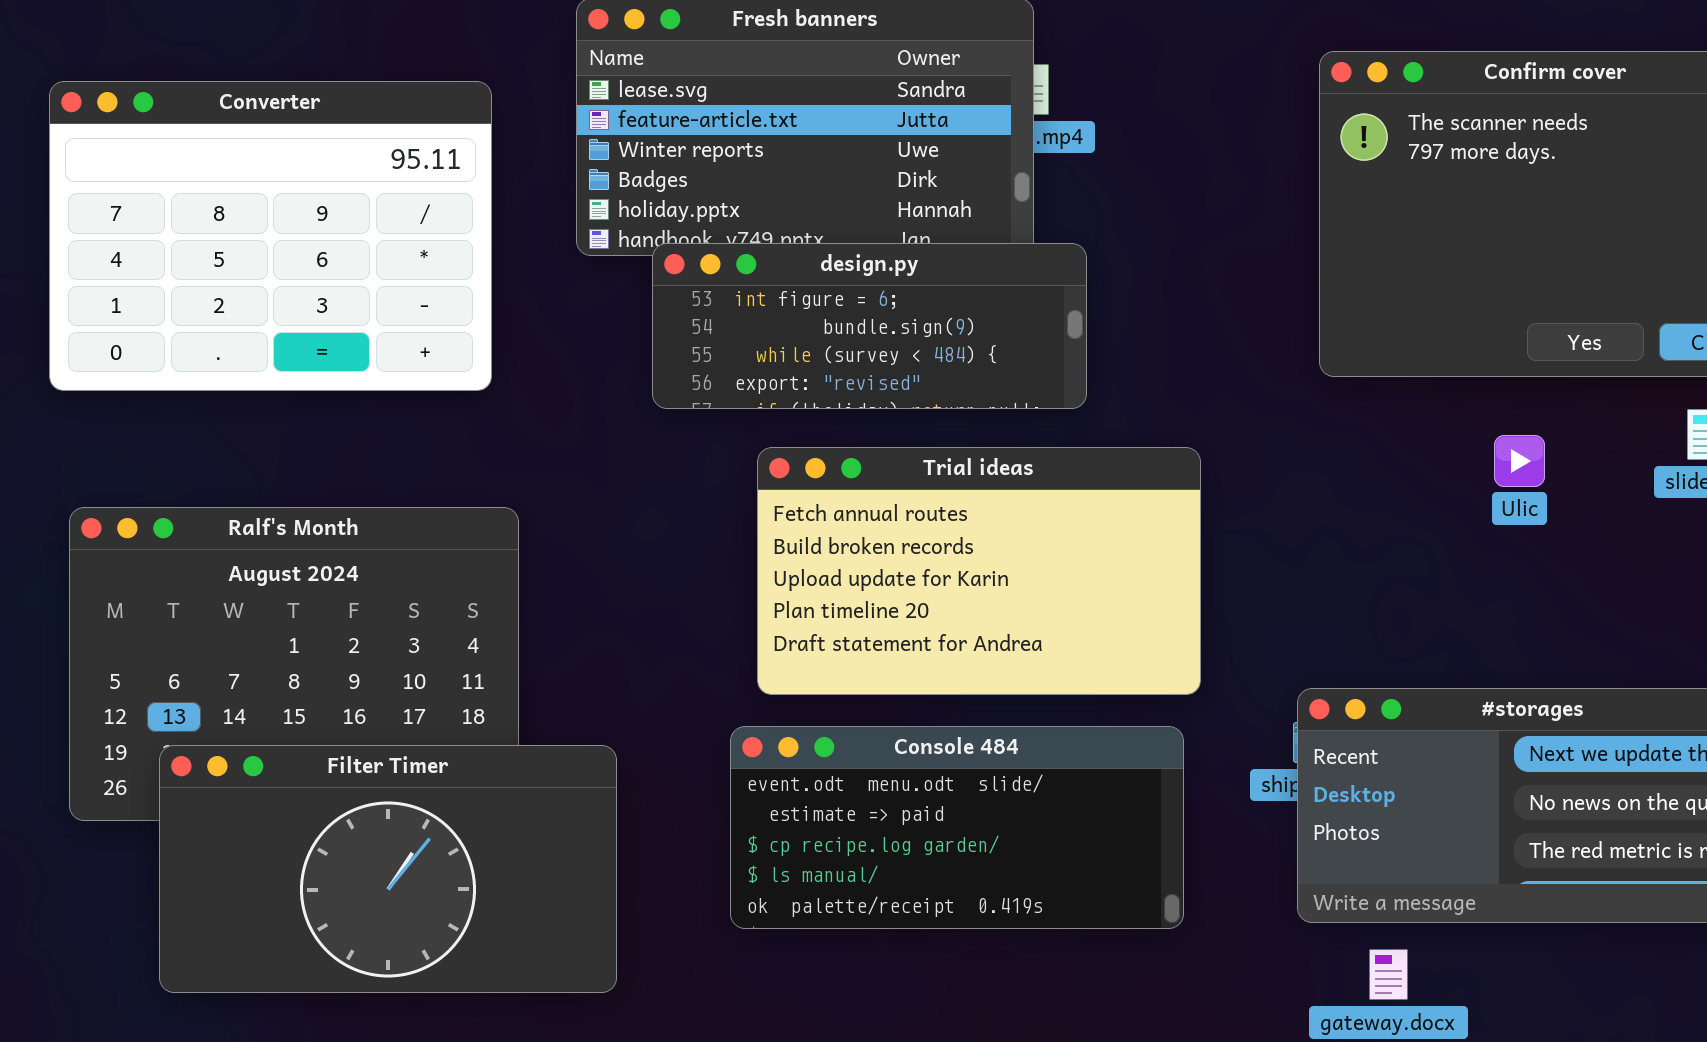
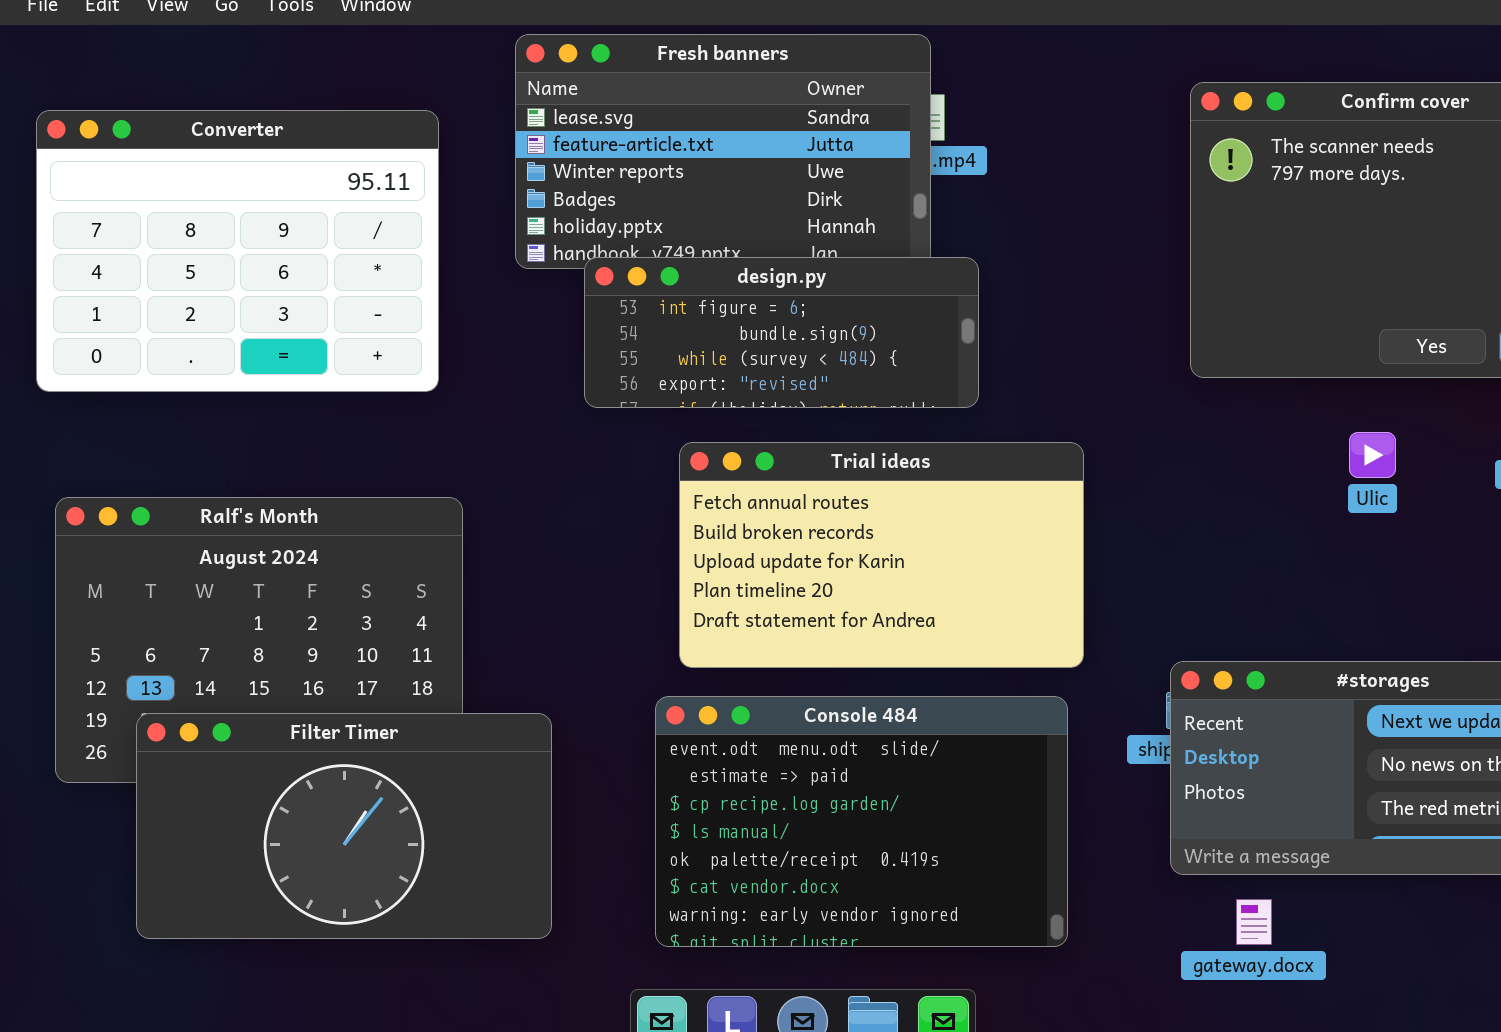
Console 484: [730,726,1184,929] -> [655,696,1068,947], resized

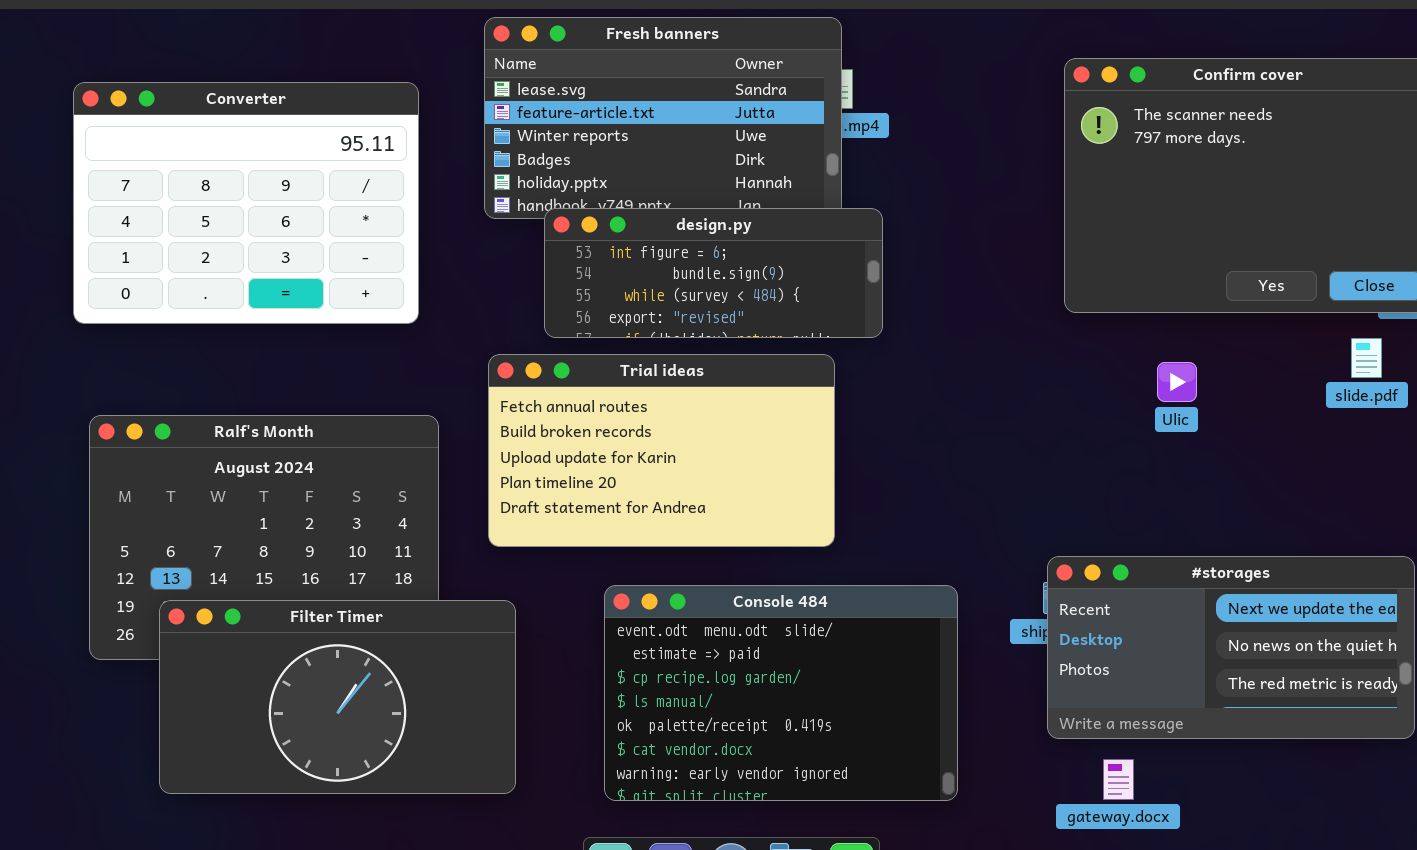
Ulic: [1349,432,1396,478] -> [1157,362,1197,402], moved
Trial ideas: [679,442,1084,668] -> [488,354,835,547], moved

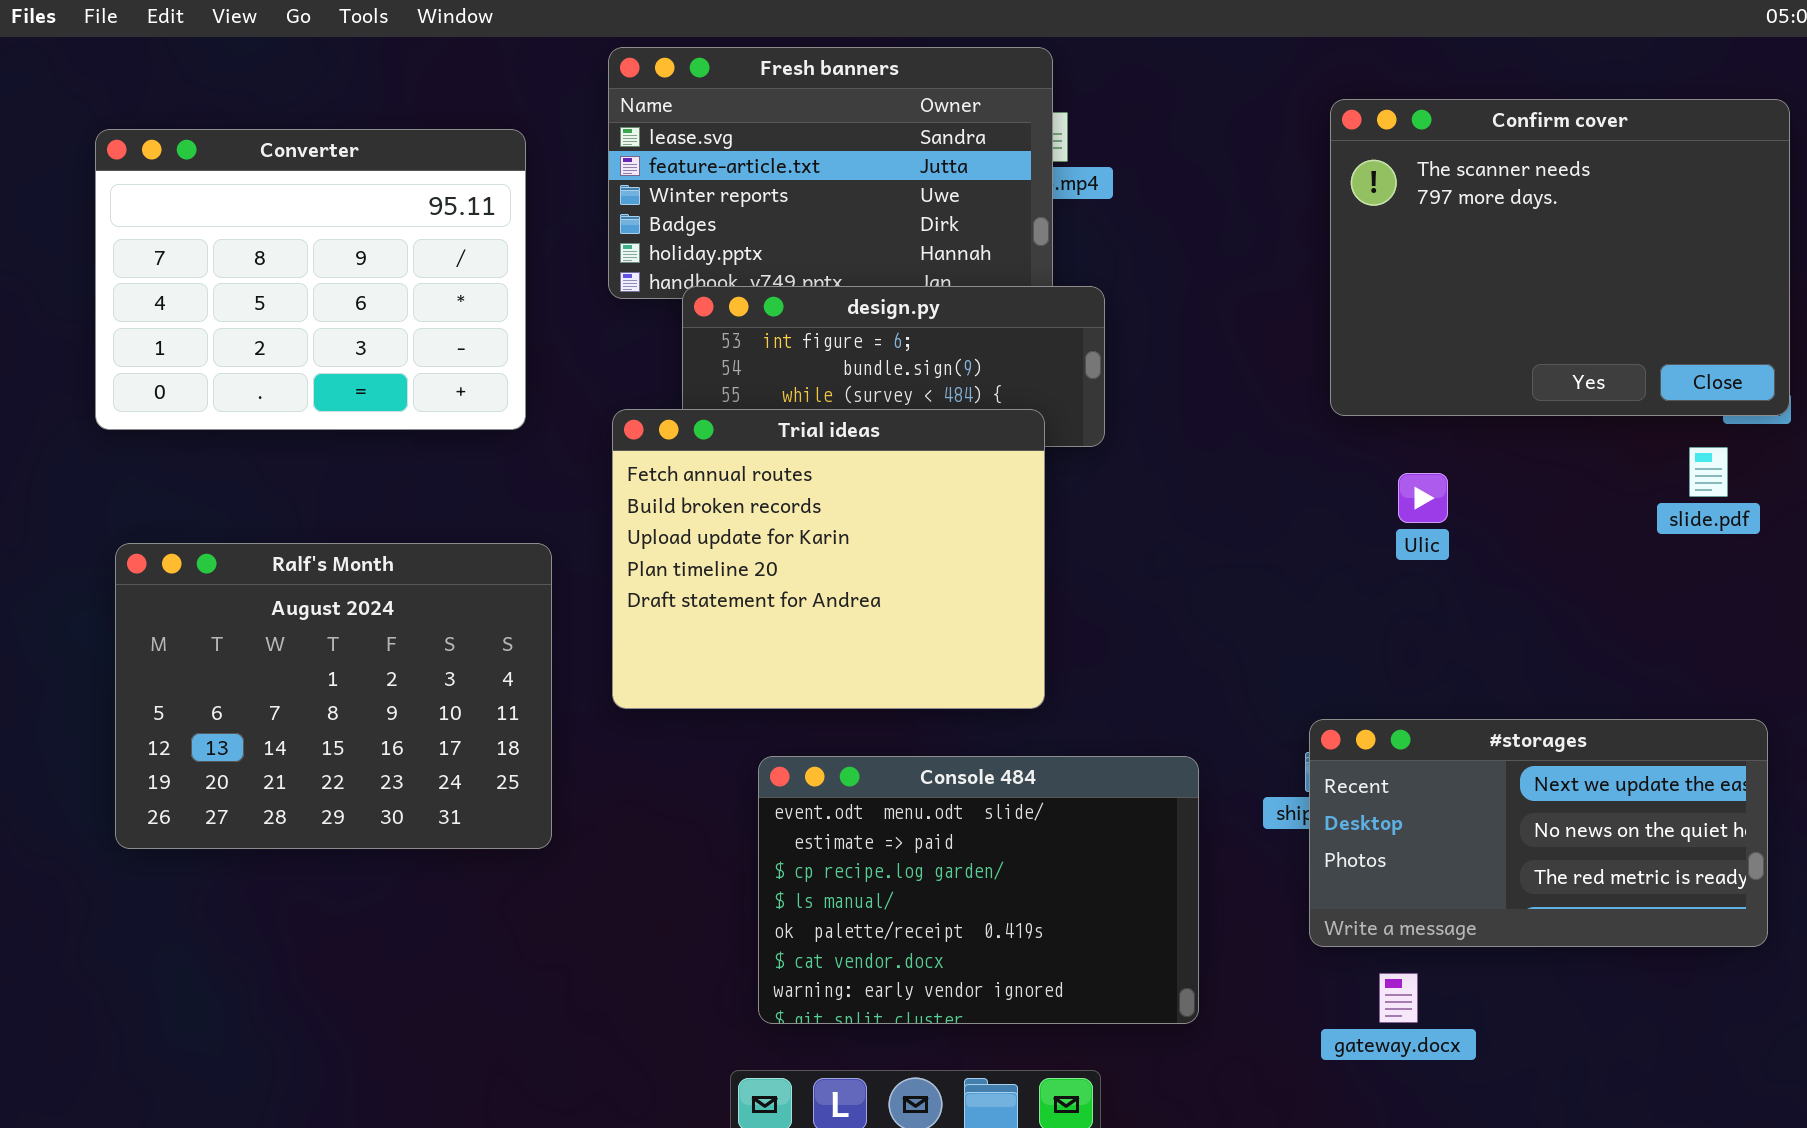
Trial ideas: [488,354,835,547] -> [612,409,1045,709], resized
Ulic: [1157,362,1197,402] -> [1398,473,1448,523], moved
Filter Timer: [159,600,516,794] -> none, closed

